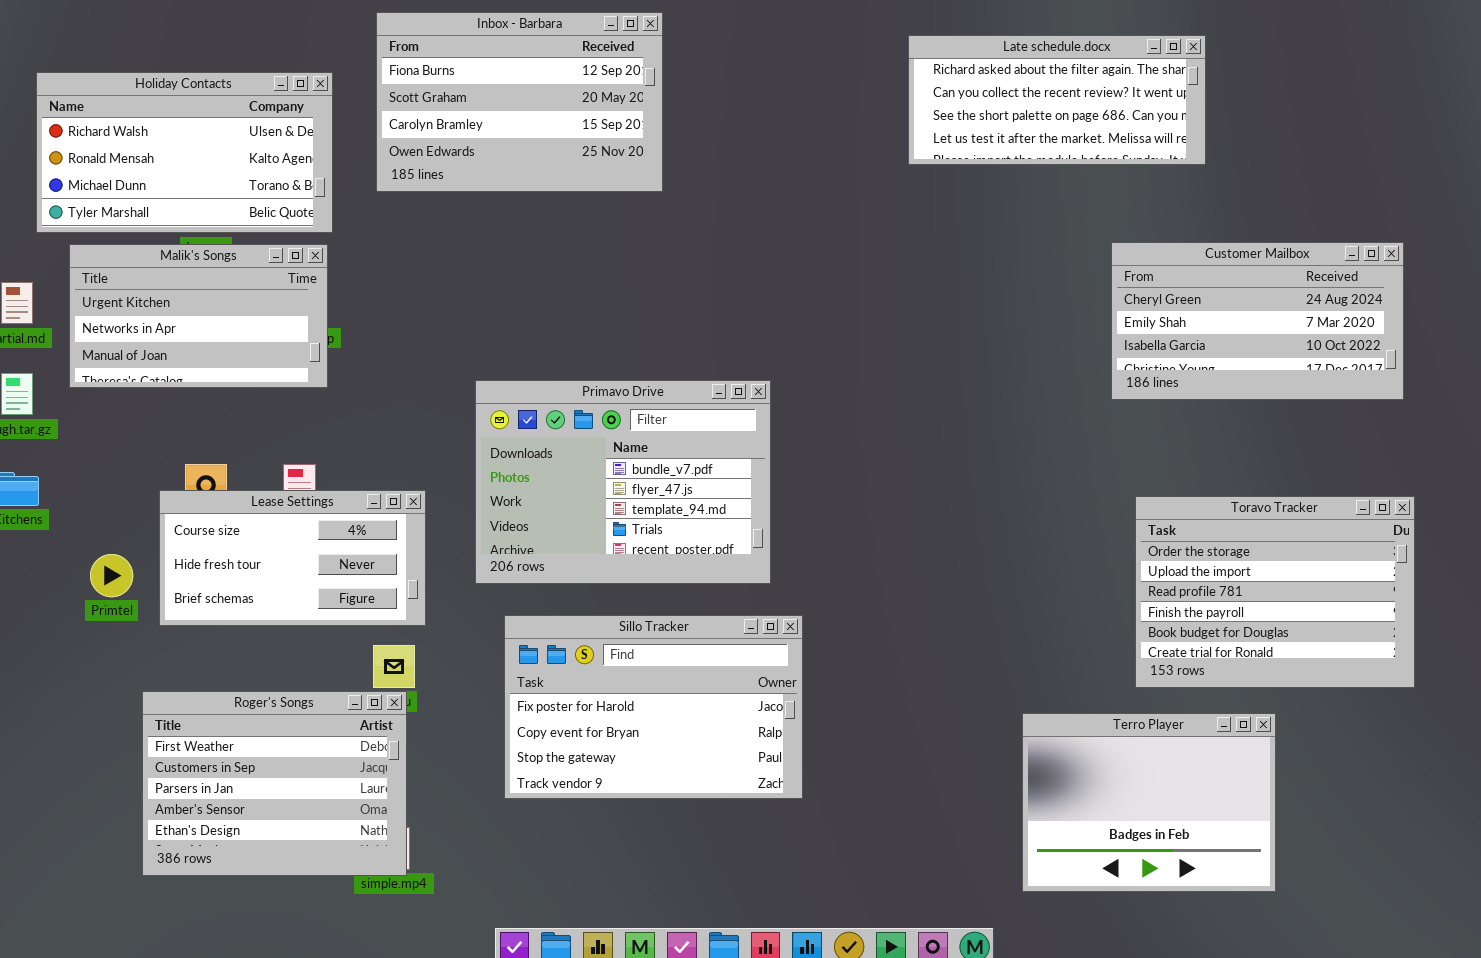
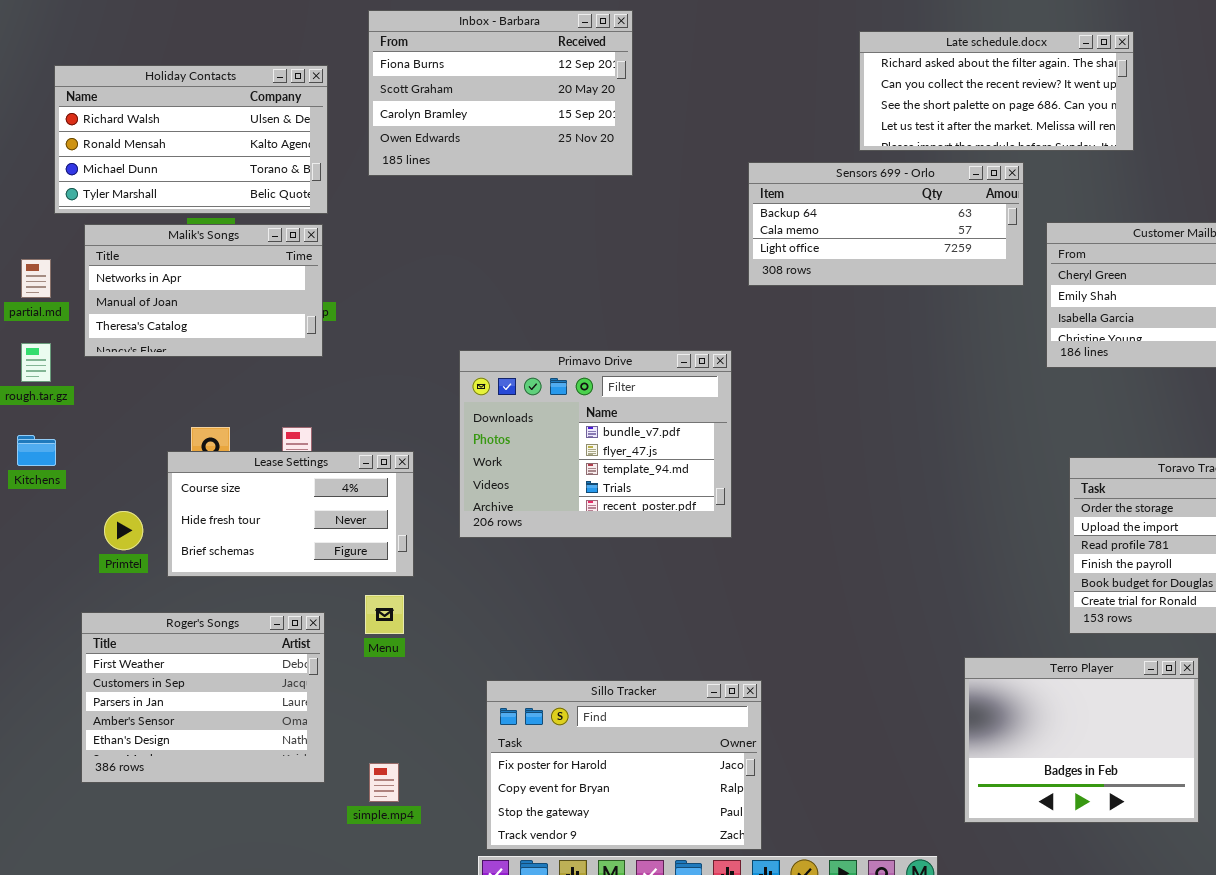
Sensors 699 - Orlo: none -> [748,162,1024,286], opened
Malik's Songs: [69,244,328,388] -> [84,224,323,357], scrolled down 1 row
Sillo Tracker: [504,615,803,799] -> [486,680,762,850], moved
Roger's Songs: [142,691,407,876] -> [81,612,325,783], moved

